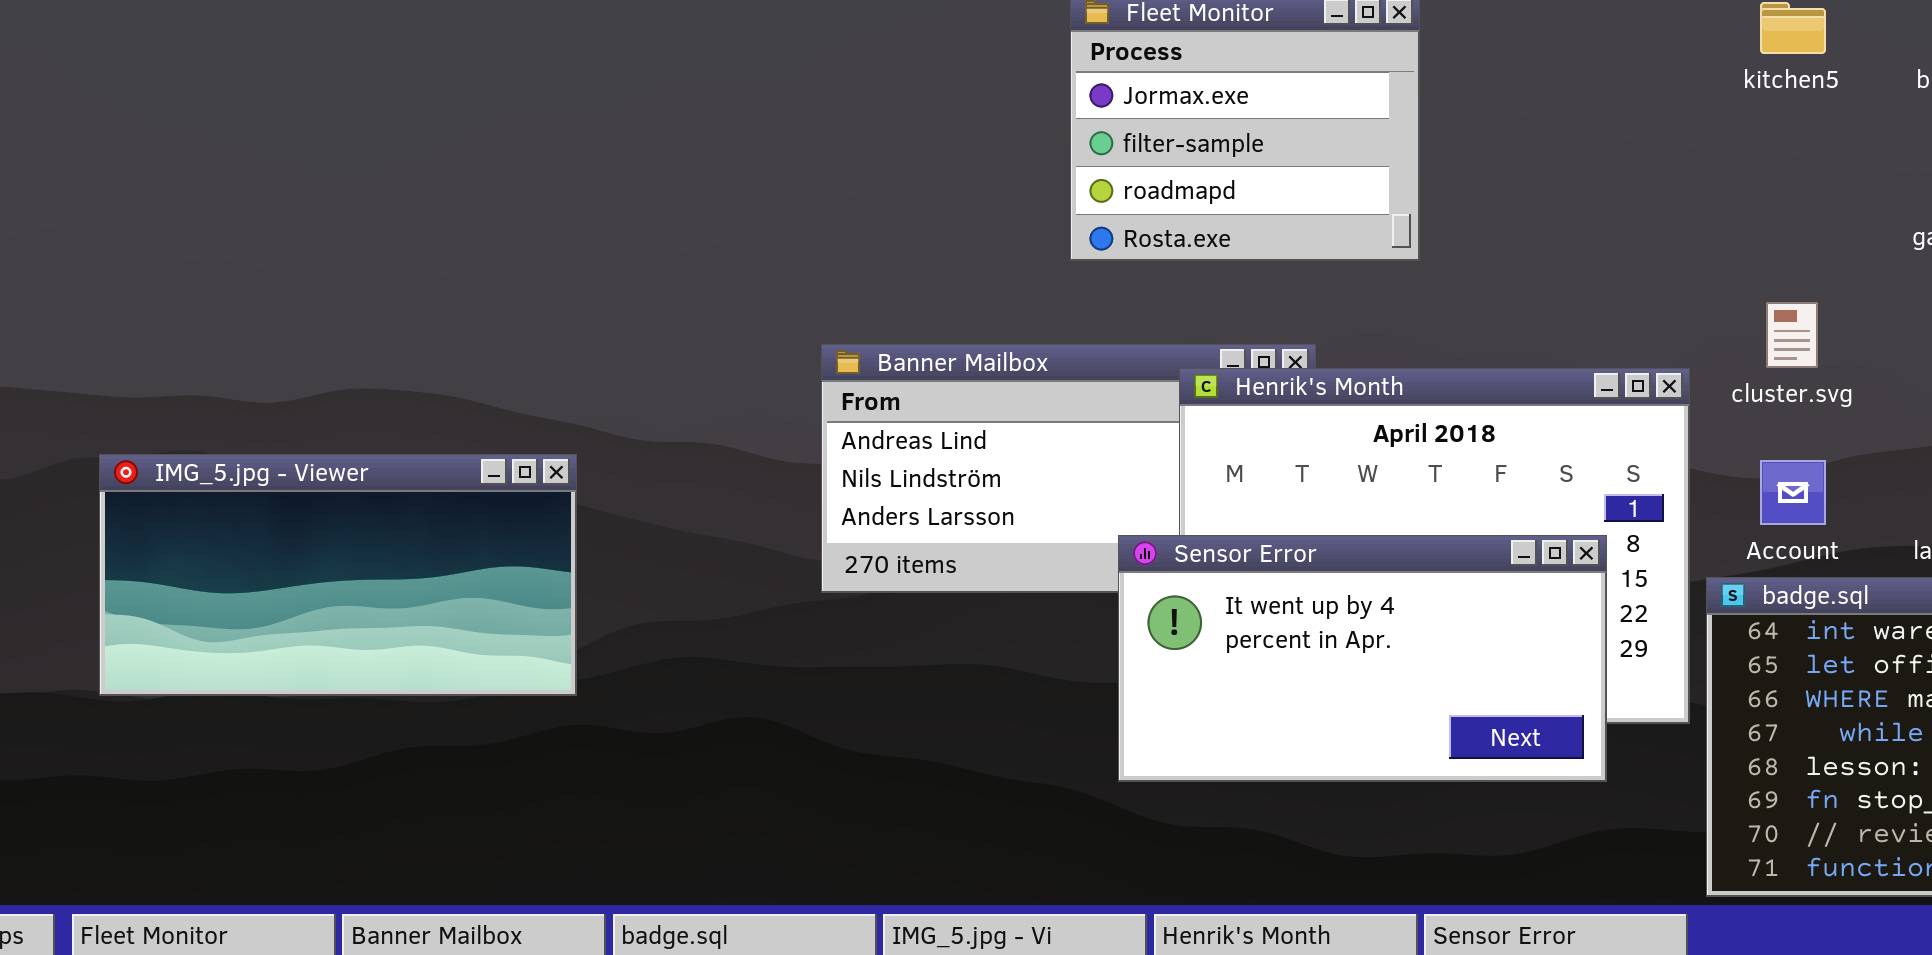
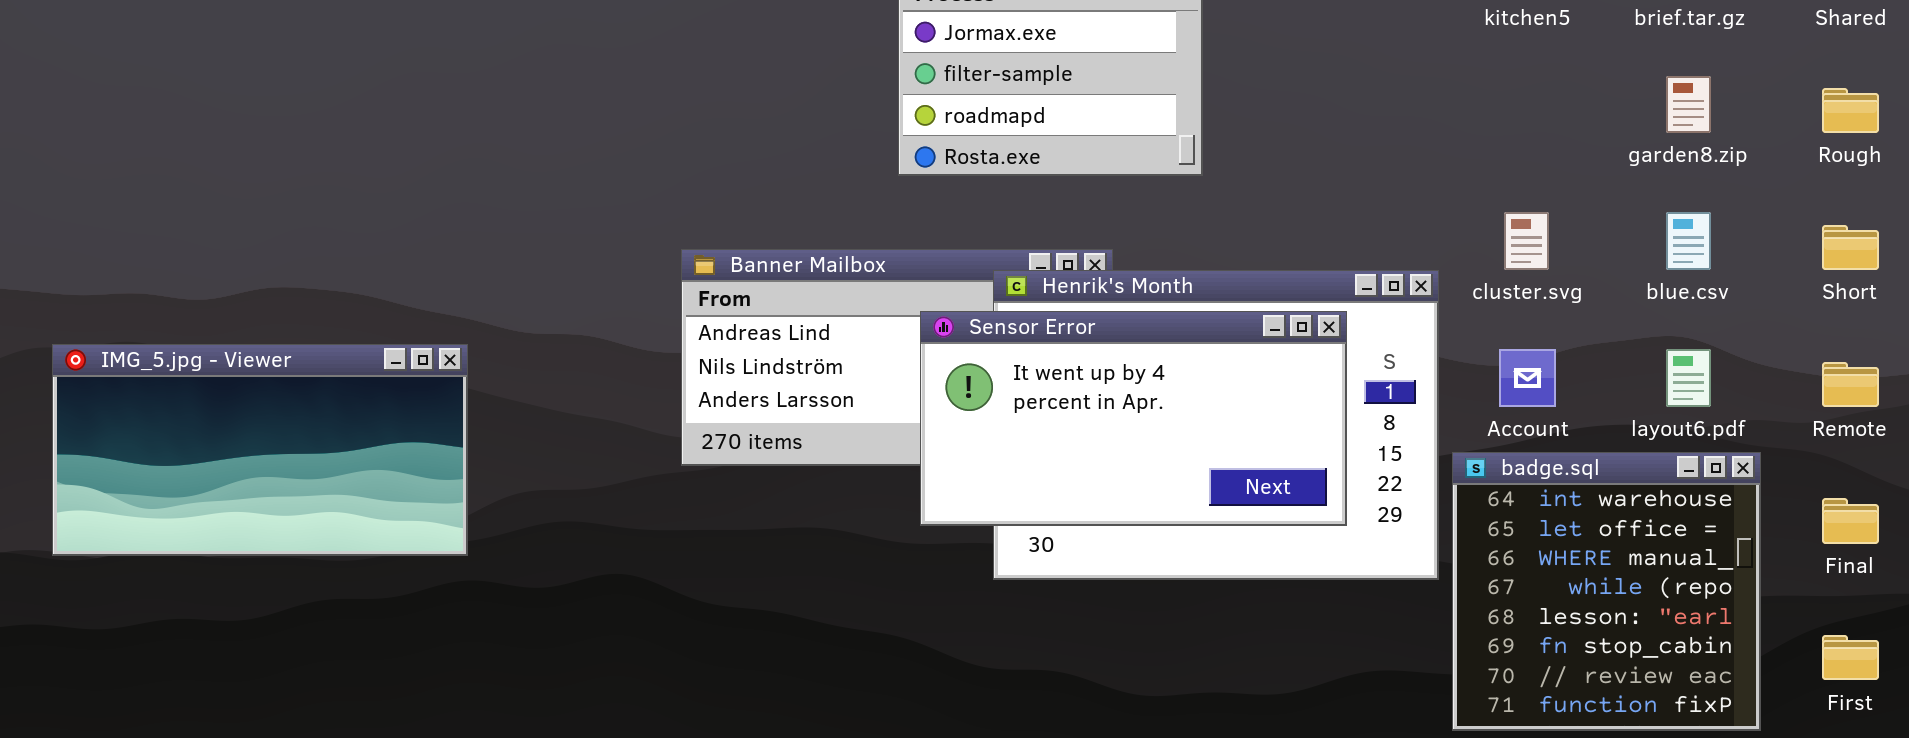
Sensor Error: [1118,535,1607,782] -> [920,311,1347,526], moved

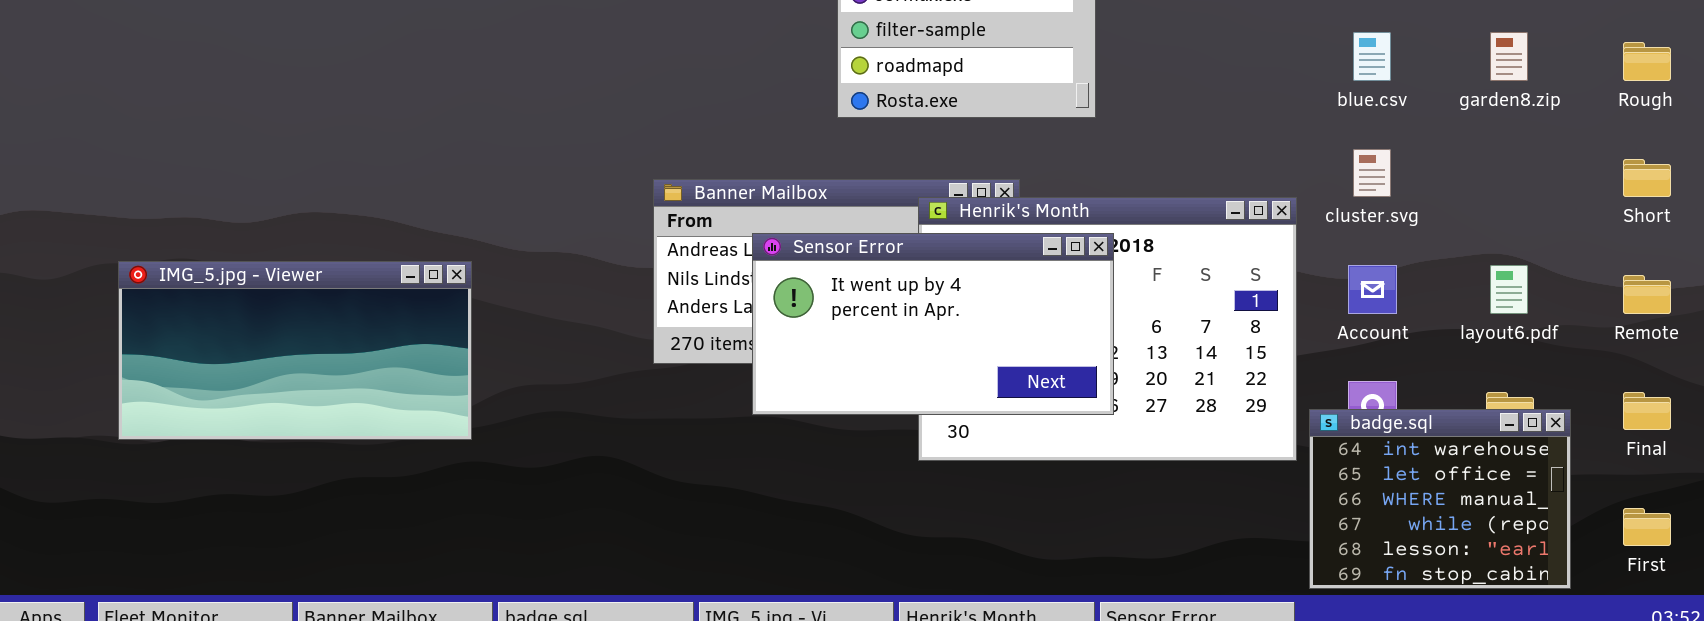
blue.csv: [1666,212,1711,270] -> [1353,32,1391,81], moved
Sensor Error: [920,311,1347,526] -> [752,233,1114,415], moved
badge.sql: [1452,452,1761,731] -> [1309,409,1571,589], resized

